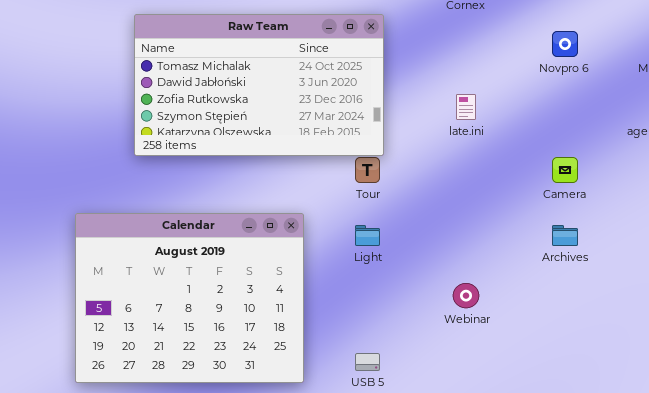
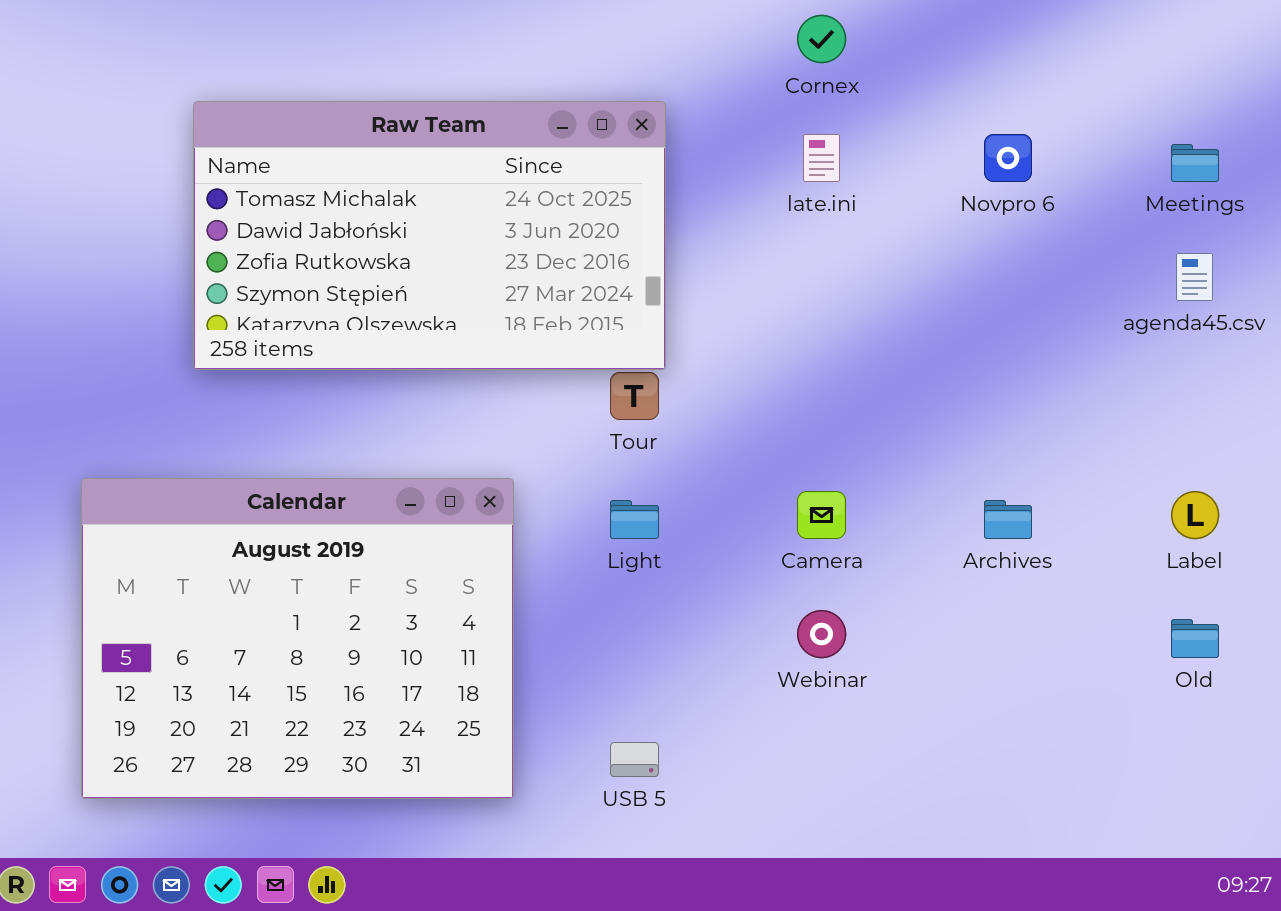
late.ini: [456,94,476,120] -> [803,134,840,182], moved
Camera: [552,157,578,183] -> [797,491,846,539], moved

